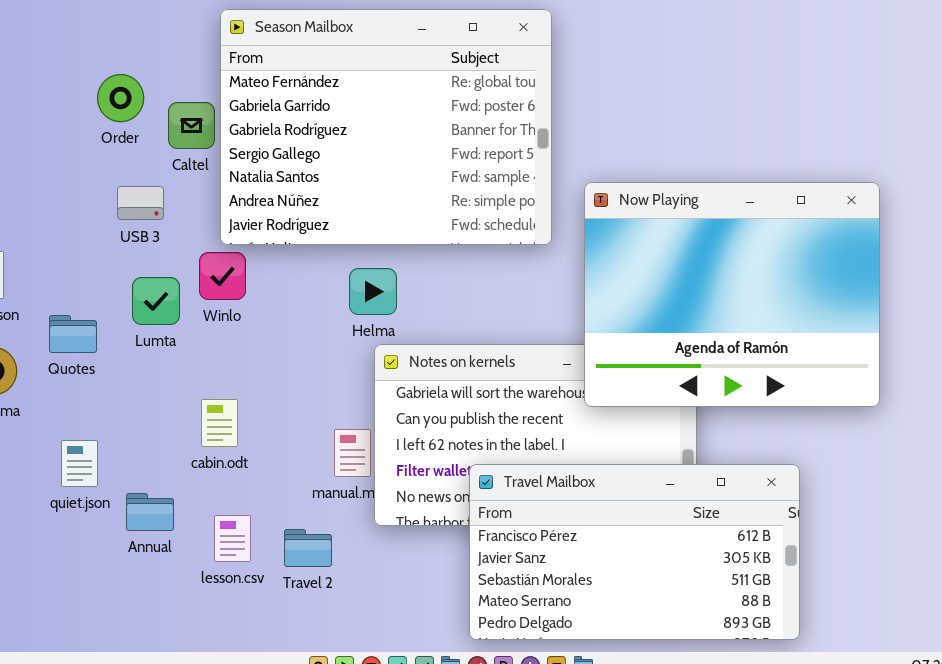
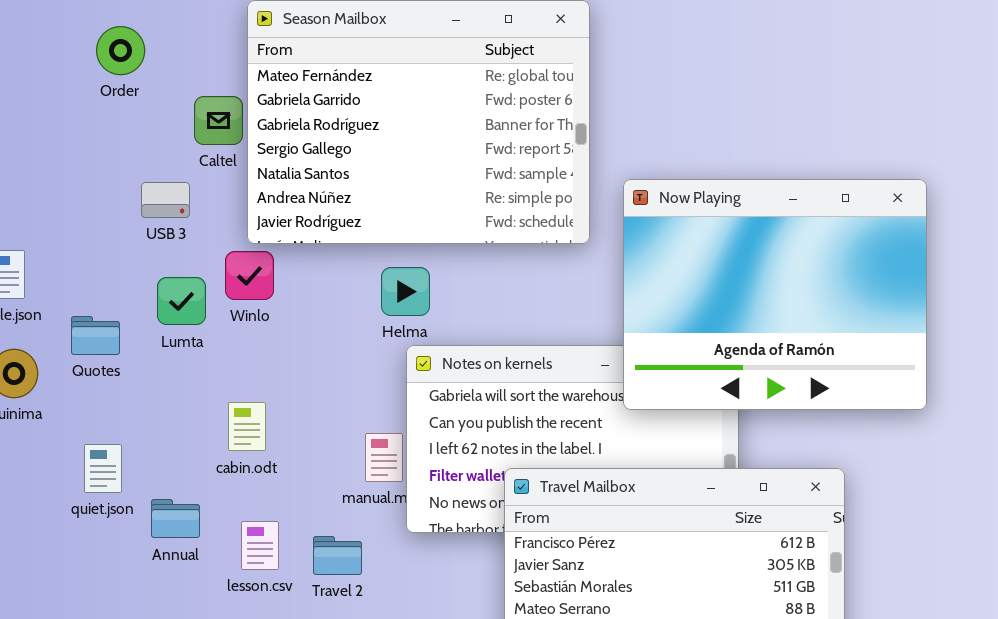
Order: [97,74,144,122] -> [96,26,145,75], moved

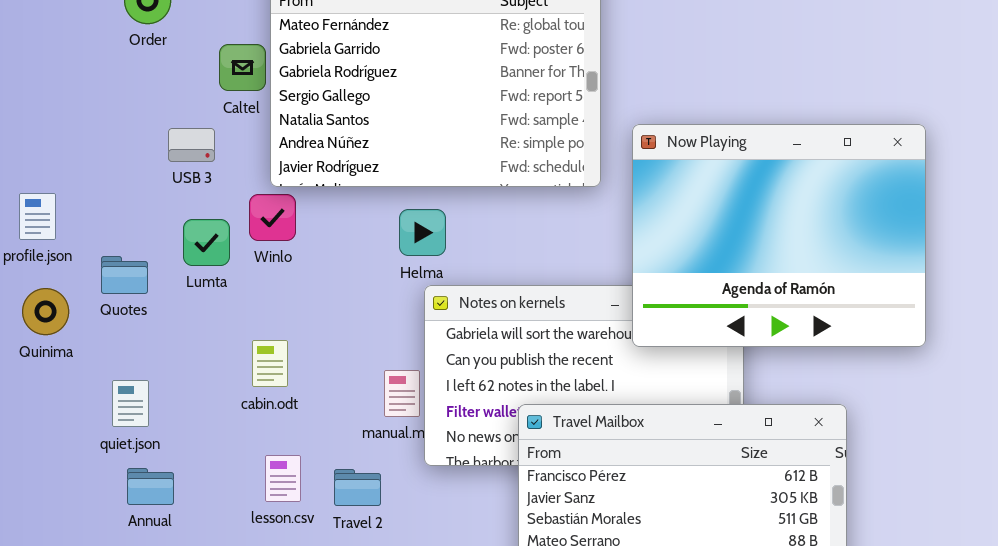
Annual: [151,499,200,538] -> [127,468,174,505], moved

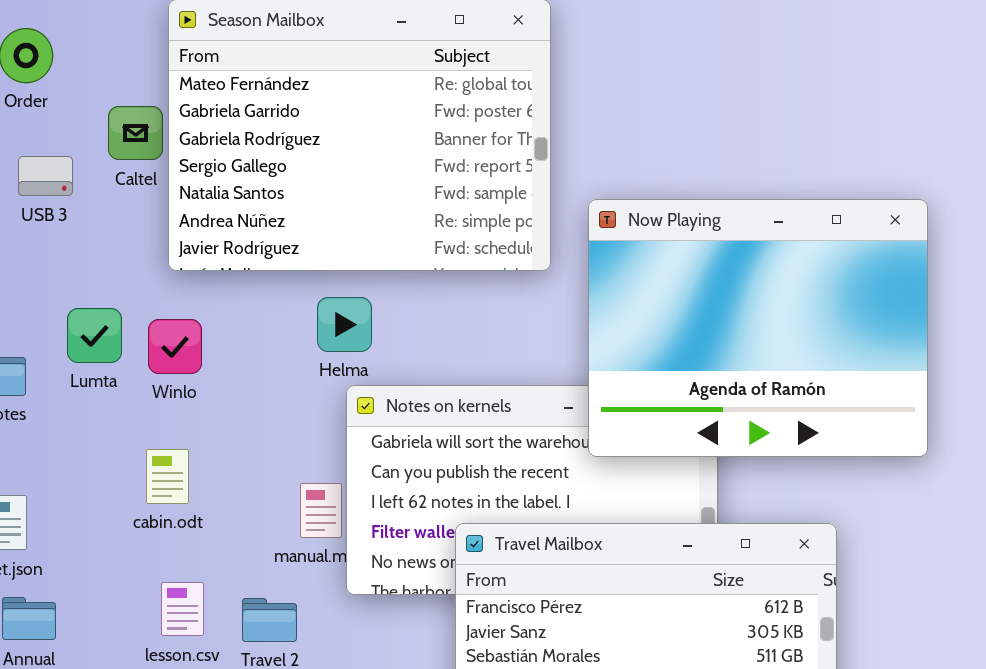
USB 3: [168,128,215,162] -> [18,156,73,196], moved
Winlo: [249,194,296,241] -> [148,319,202,374], moved

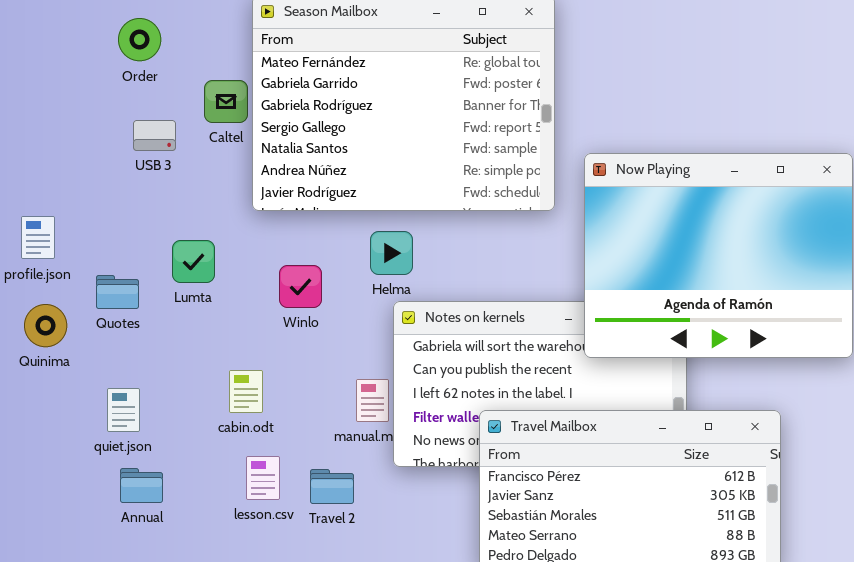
Winlo: [148,319,202,374] -> [279,265,322,308], moved
cabin.odt: [146,449,189,504] -> [229,370,263,413], moved

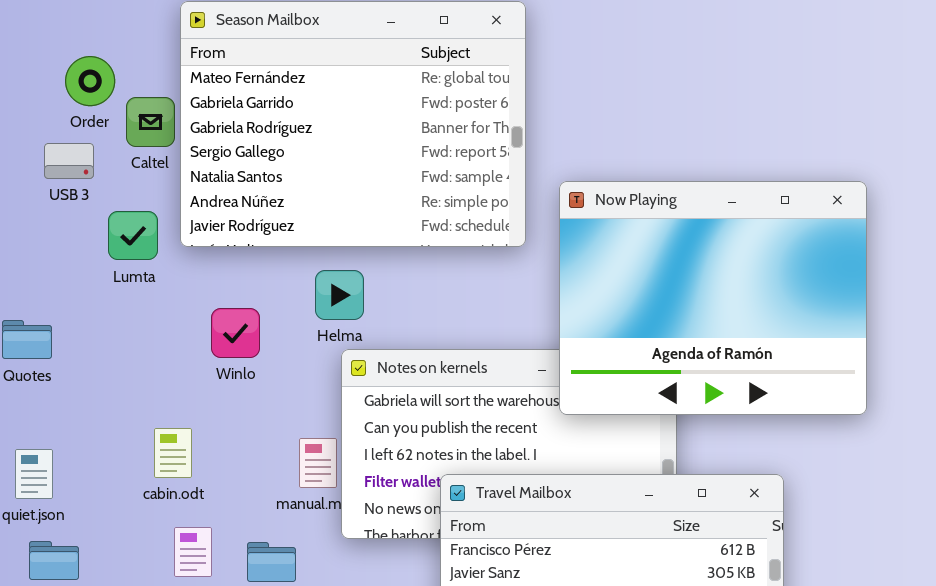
Order: [118,18,161,61] -> [65,56,115,106], moved
Lumta: [172,240,215,283] -> [108,211,158,260], moved

